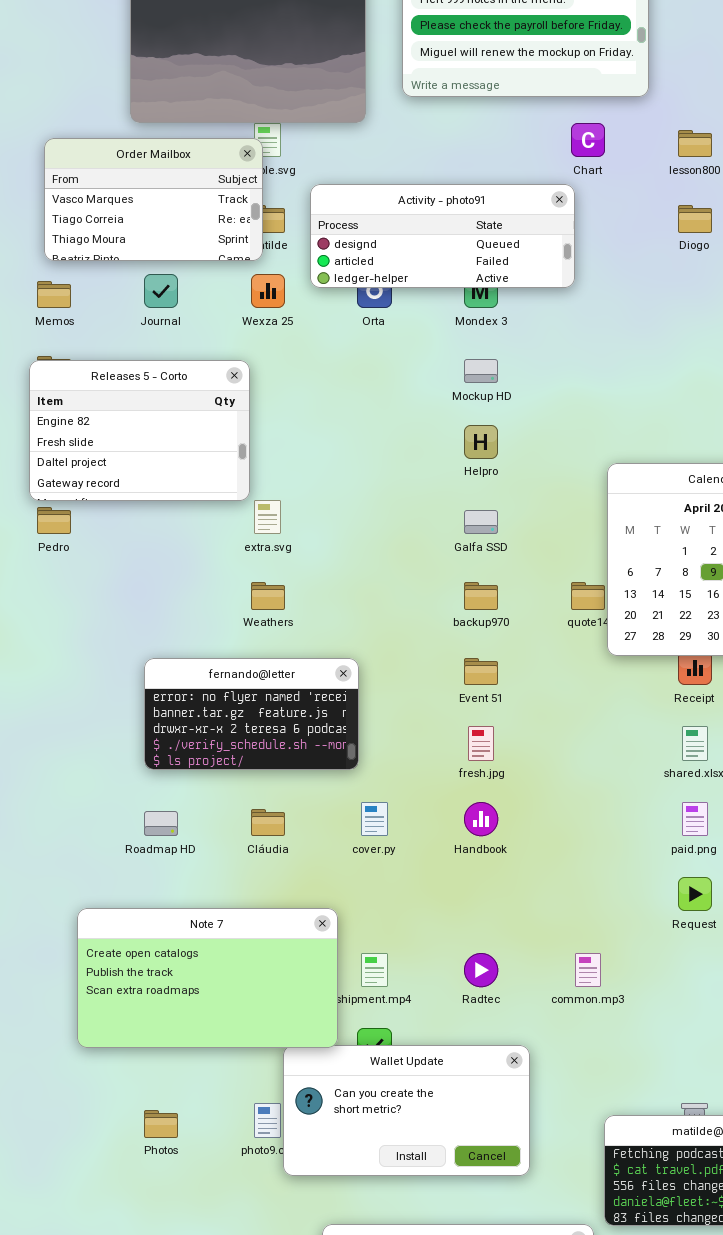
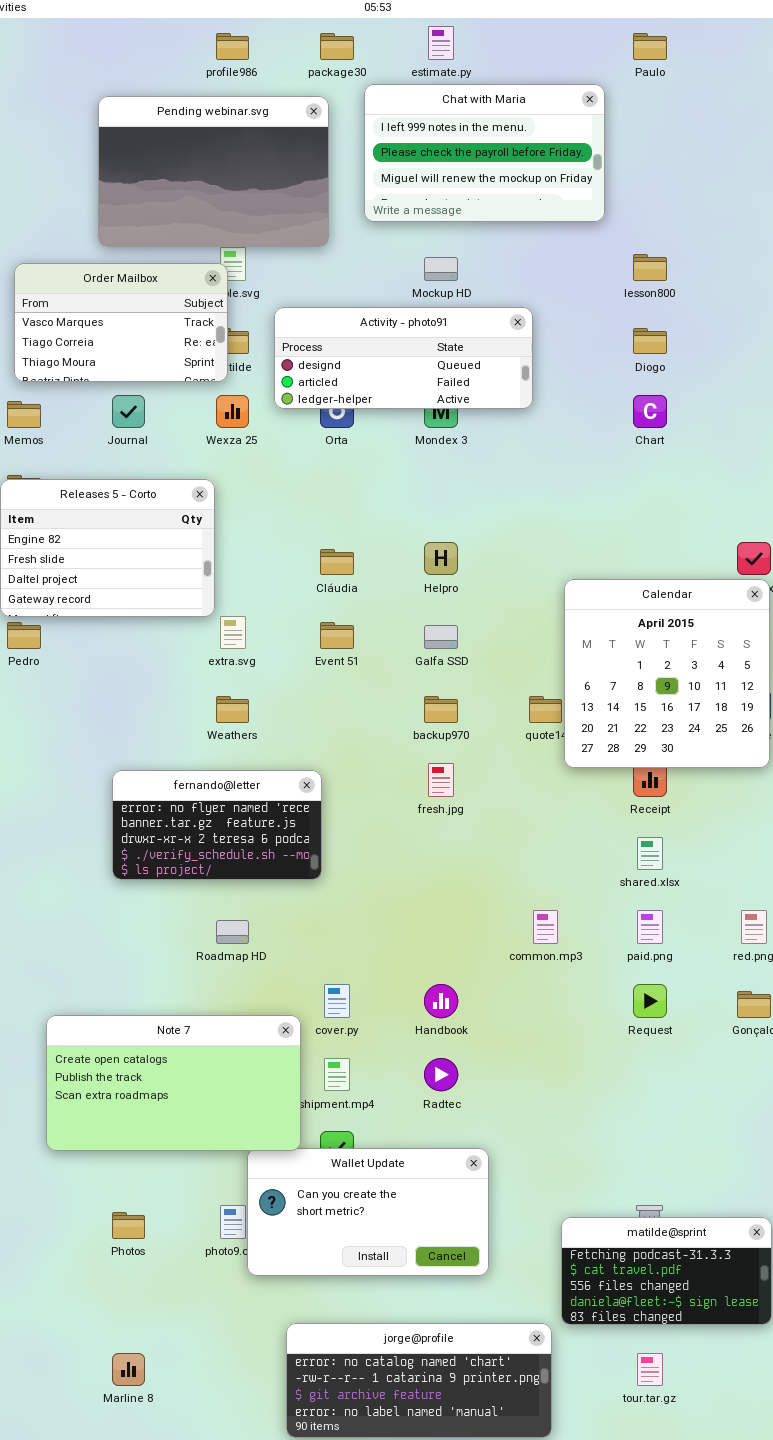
Chart: [571,123,605,157] -> [633,395,667,428], moved
Mockup HD: [464,359,498,383] -> [424,257,458,281], moved
Event 51: [464,658,498,685] -> [320,622,354,649], moved
fresh.jpg: [468,726,494,761] -> [428,763,454,797], moved
cover.py: [361,802,388,836] -> [324,984,350,1018], moved
Handbook: [464,802,498,836] -> [424,984,458,1018], moved
Cláudia: [251,809,285,836] -> [320,549,354,575], moved
Roadmap HD: [144,811,178,836] -> [216,920,249,944], moved
common.mp3: [575,953,601,987] -> [533,910,558,944], moved

